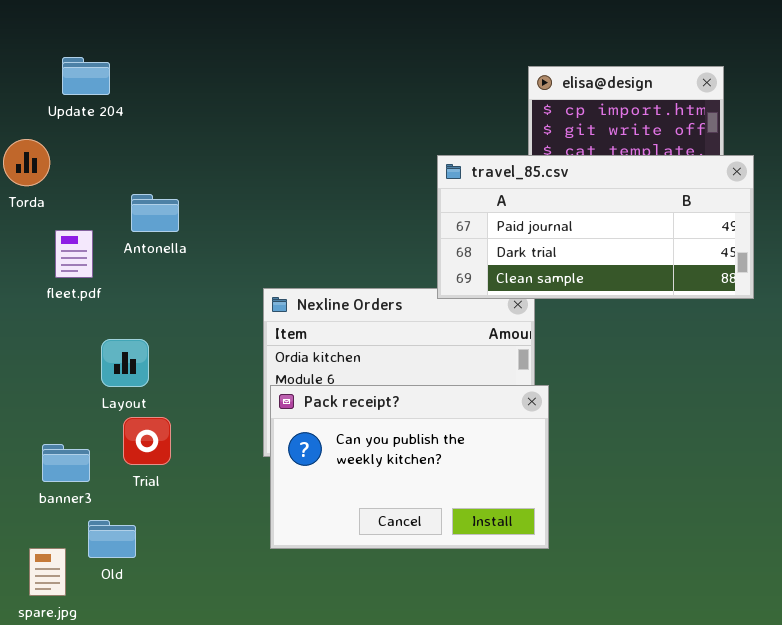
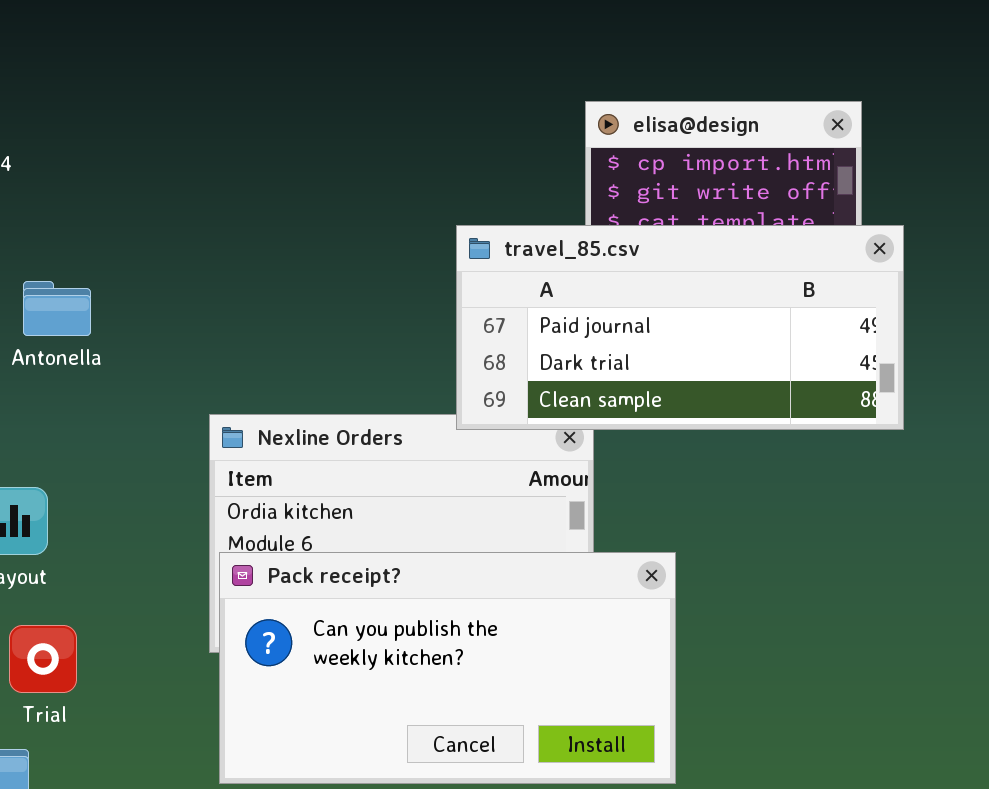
Pack receipt?: [270,385,549,549] -> [219,552,676,784], resized
Trial: [123,417,171,465] -> [9,625,77,693], moved

